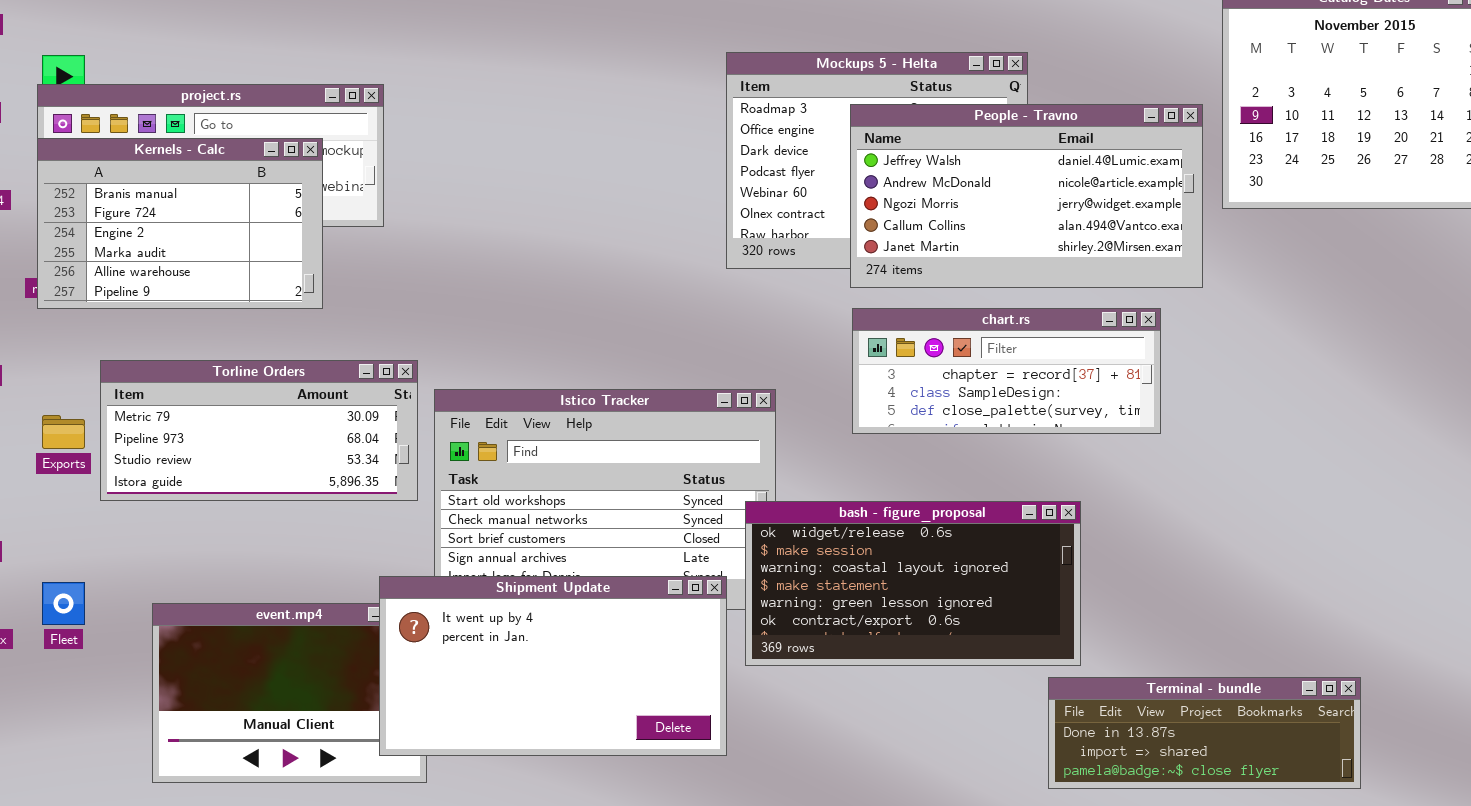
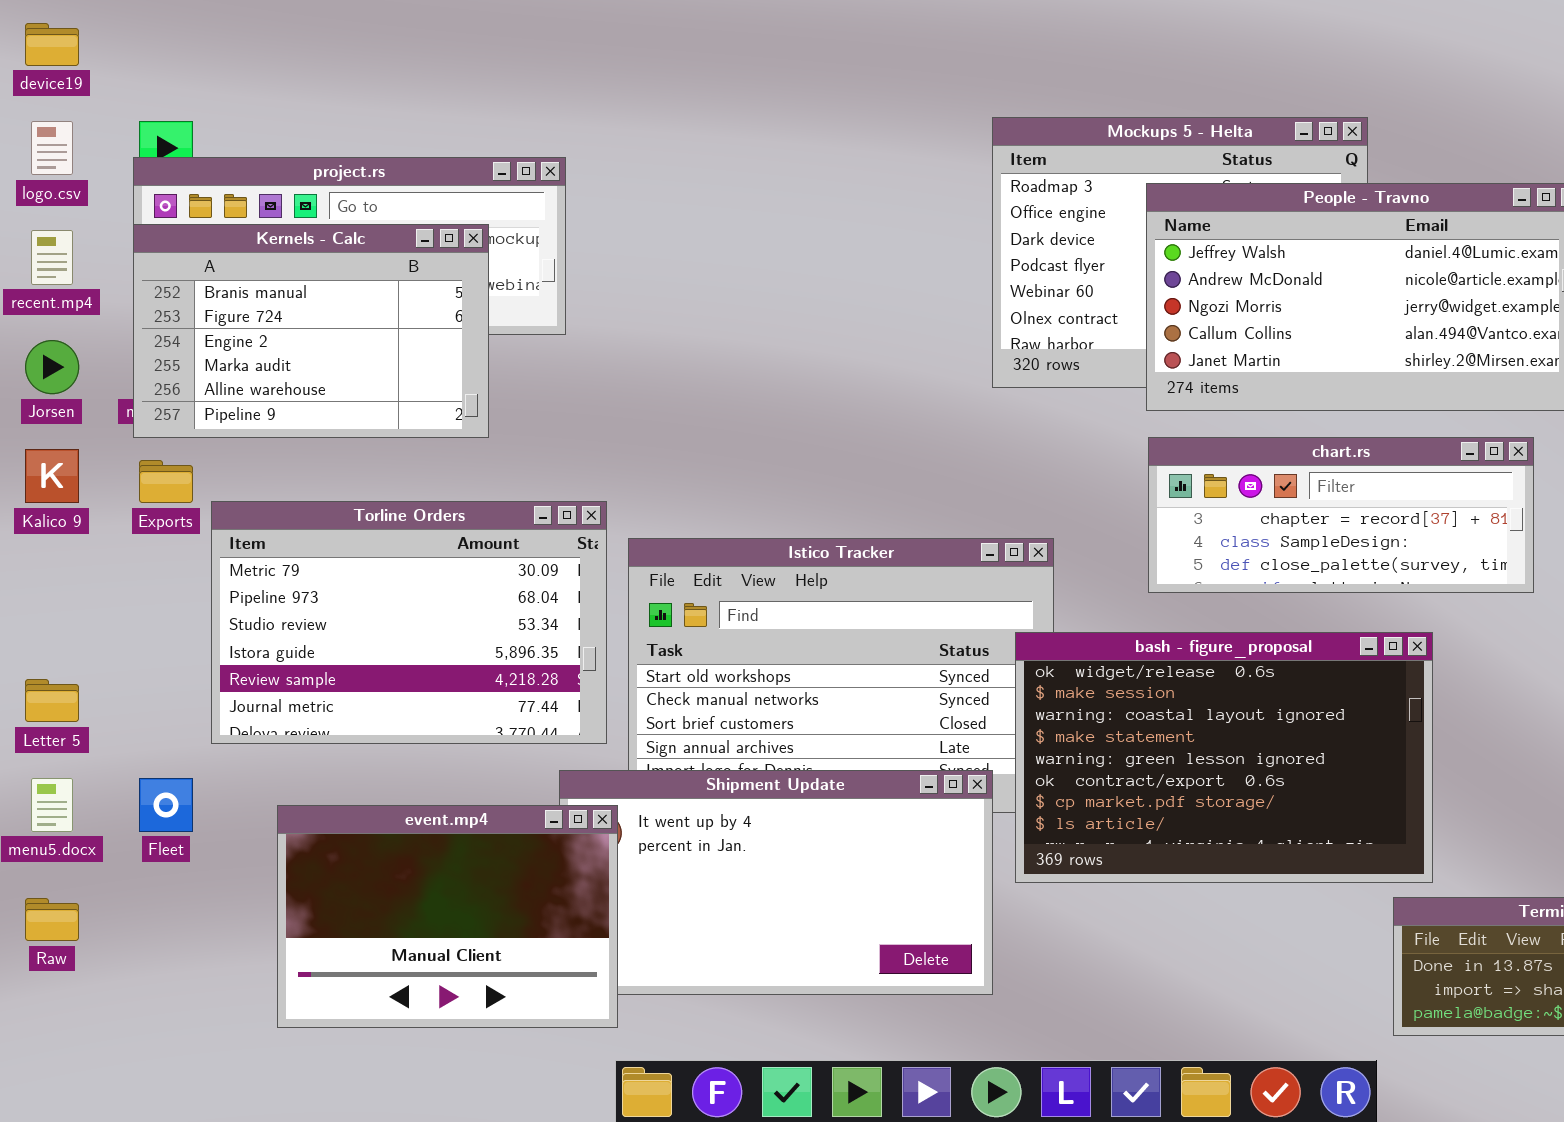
Torline Orders: [100,360,418,501] -> [211,501,607,744], resized
Exports: [42,415,85,449] -> [139,460,193,503], moved
bash - figure_proposal: [745,501,1081,666] -> [1015,632,1433,883], resized
event.mp4: [152,603,427,783] -> [277,805,618,1028], raised

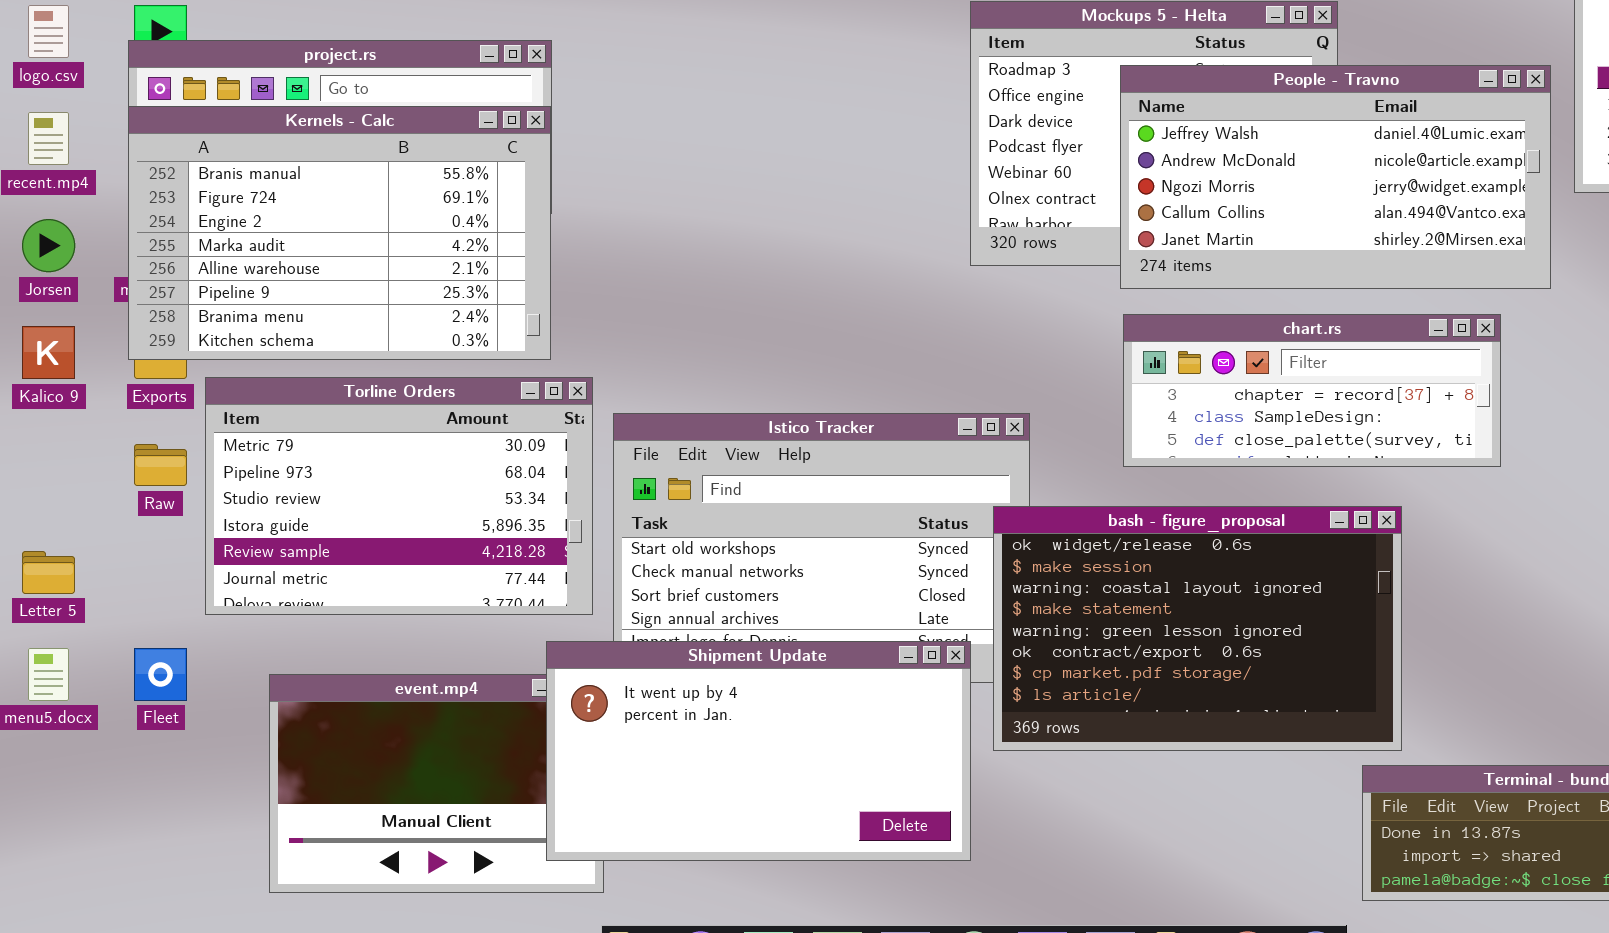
Kernels - Calc: [133,224,489,438] -> [128,106,551,360], resized
Shipment Update: [559,770,993,995] -> [546,641,971,861], raised
Raw: [25,898,79,941] -> [134,444,187,486], moved

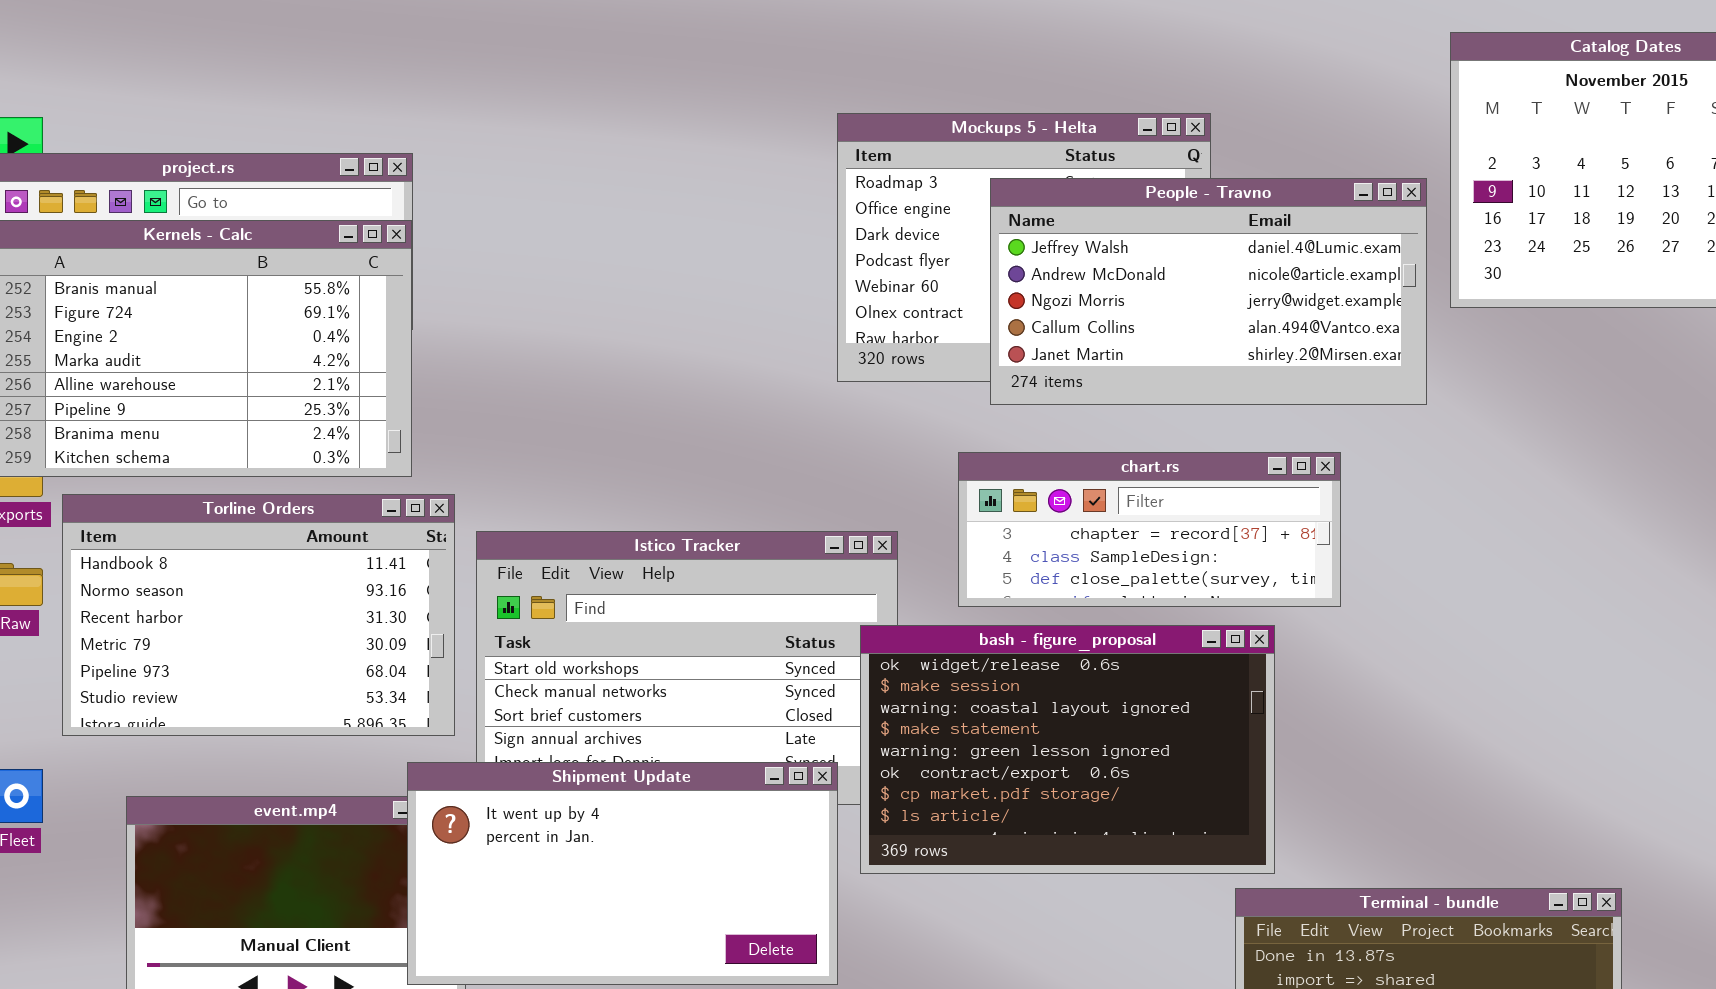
chart.rs: [1123,314,1501,467] -> [958,452,1341,607], moved
Torline Orders: [205,377,593,615] -> [62,494,455,736], scrolled up 3 rows

